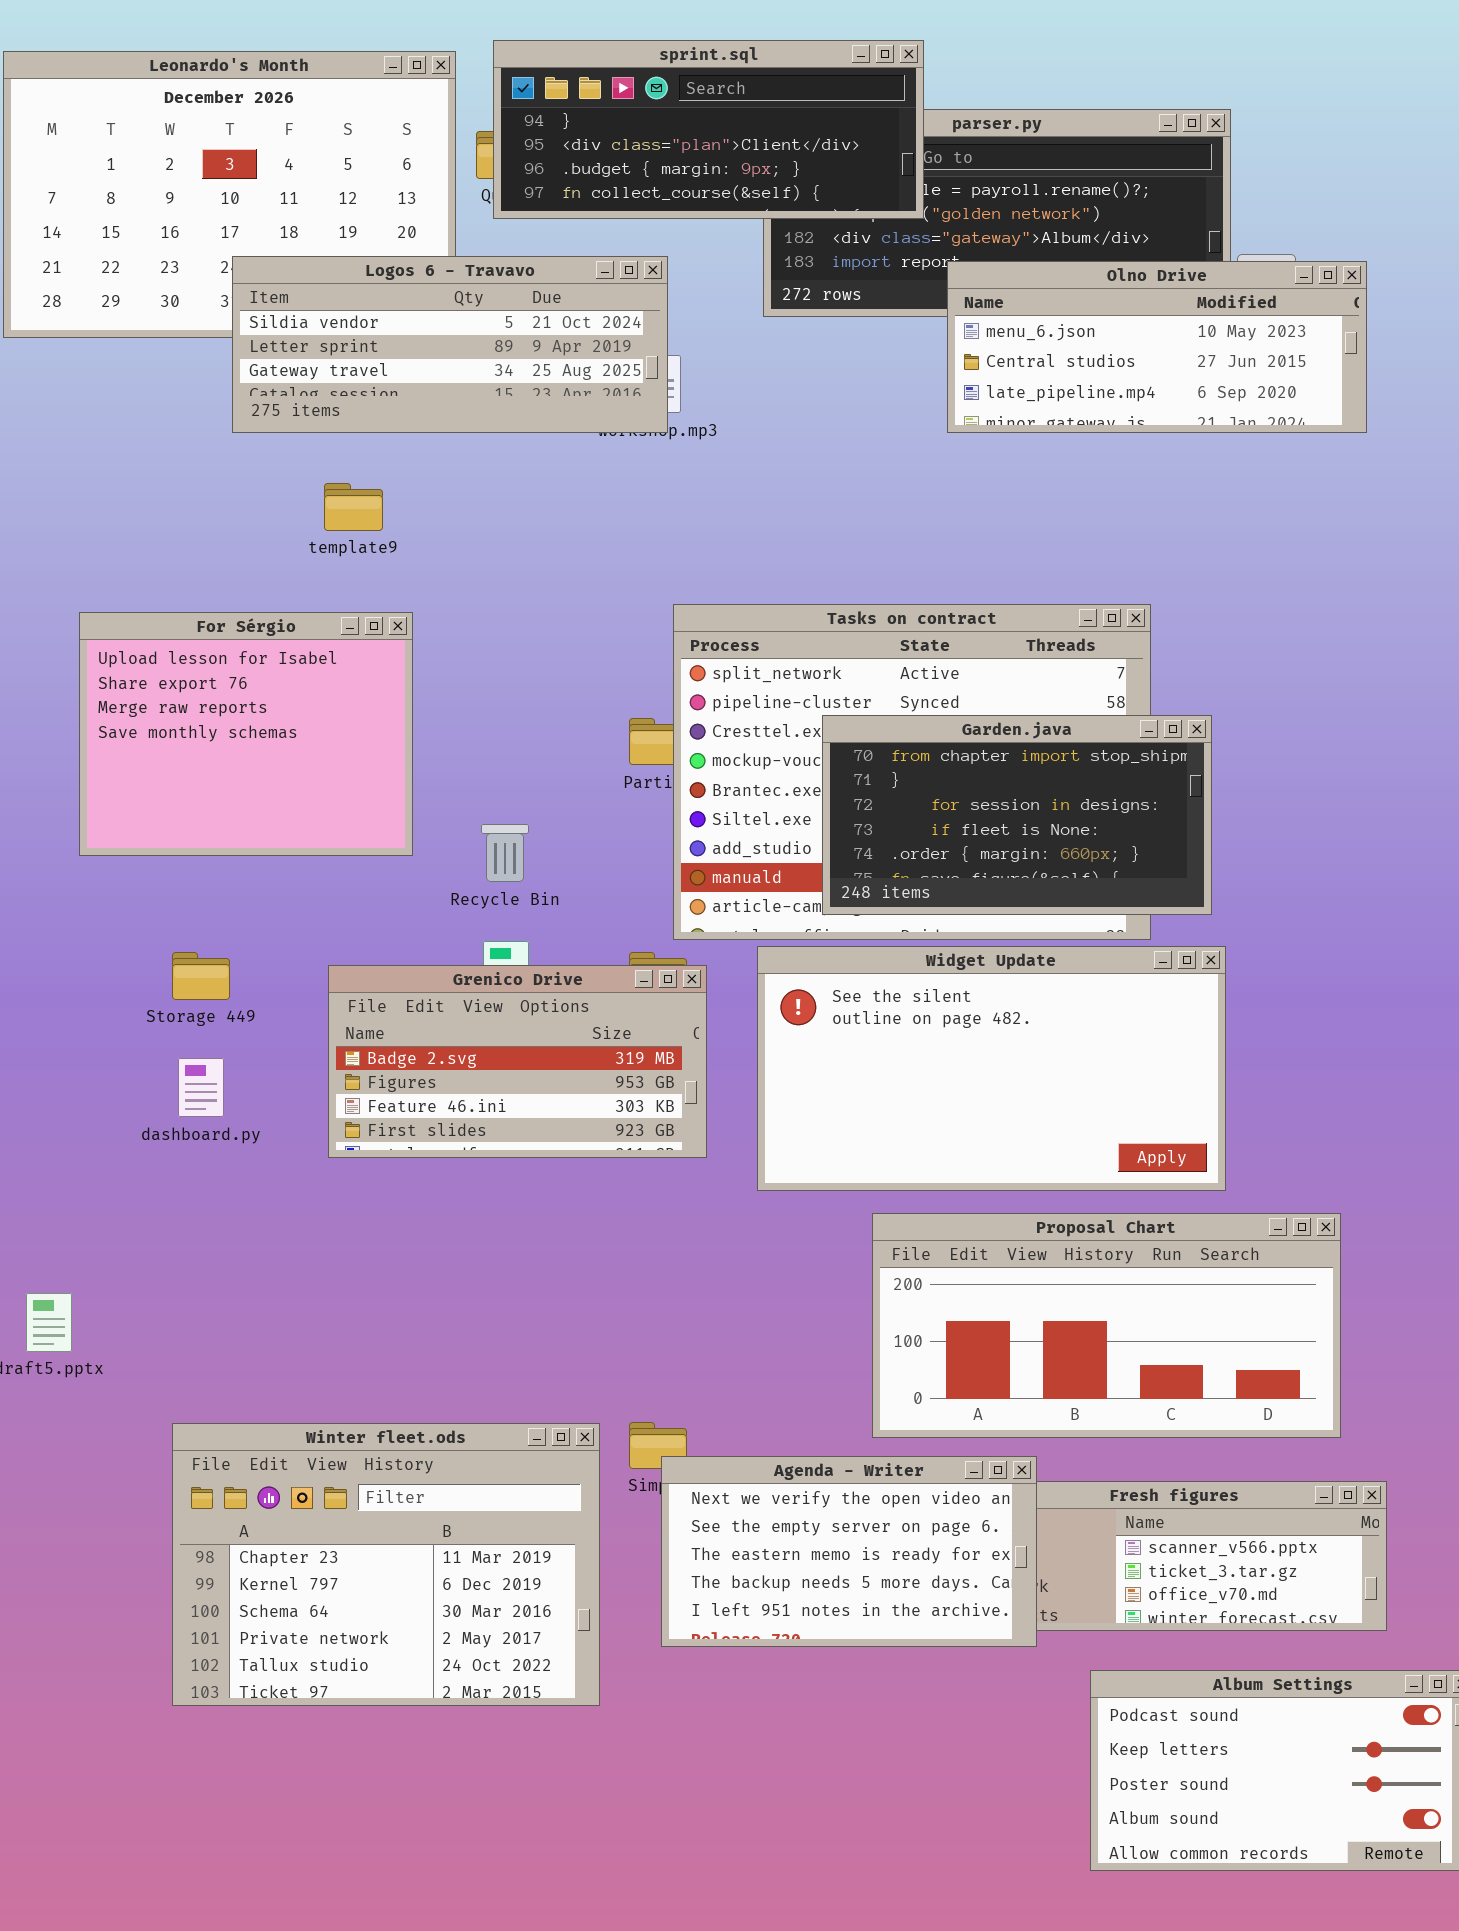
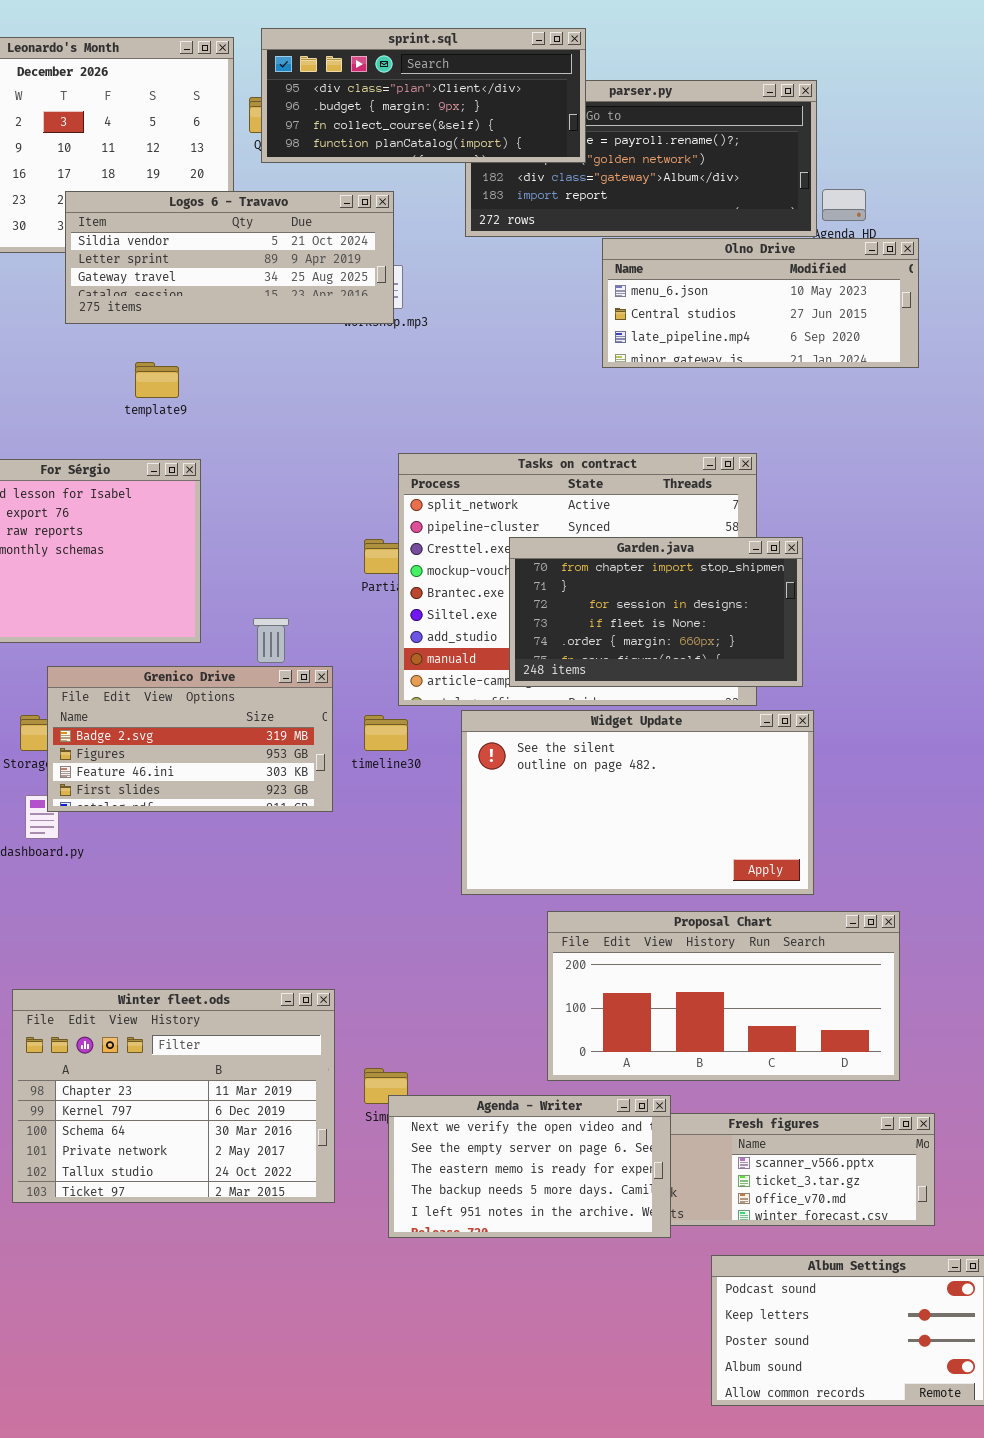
sprint.sql: [493,40,924,219] -> [261,28,586,163], scrolled down 1 row
Olno Drive: [947,261,1367,433] -> [602,238,919,368], moved
Grenico Drive: [328,965,707,1158] -> [47,666,333,812], moved
Winter fleet.ods: [172,1423,600,1706] -> [12,989,335,1203], moved

